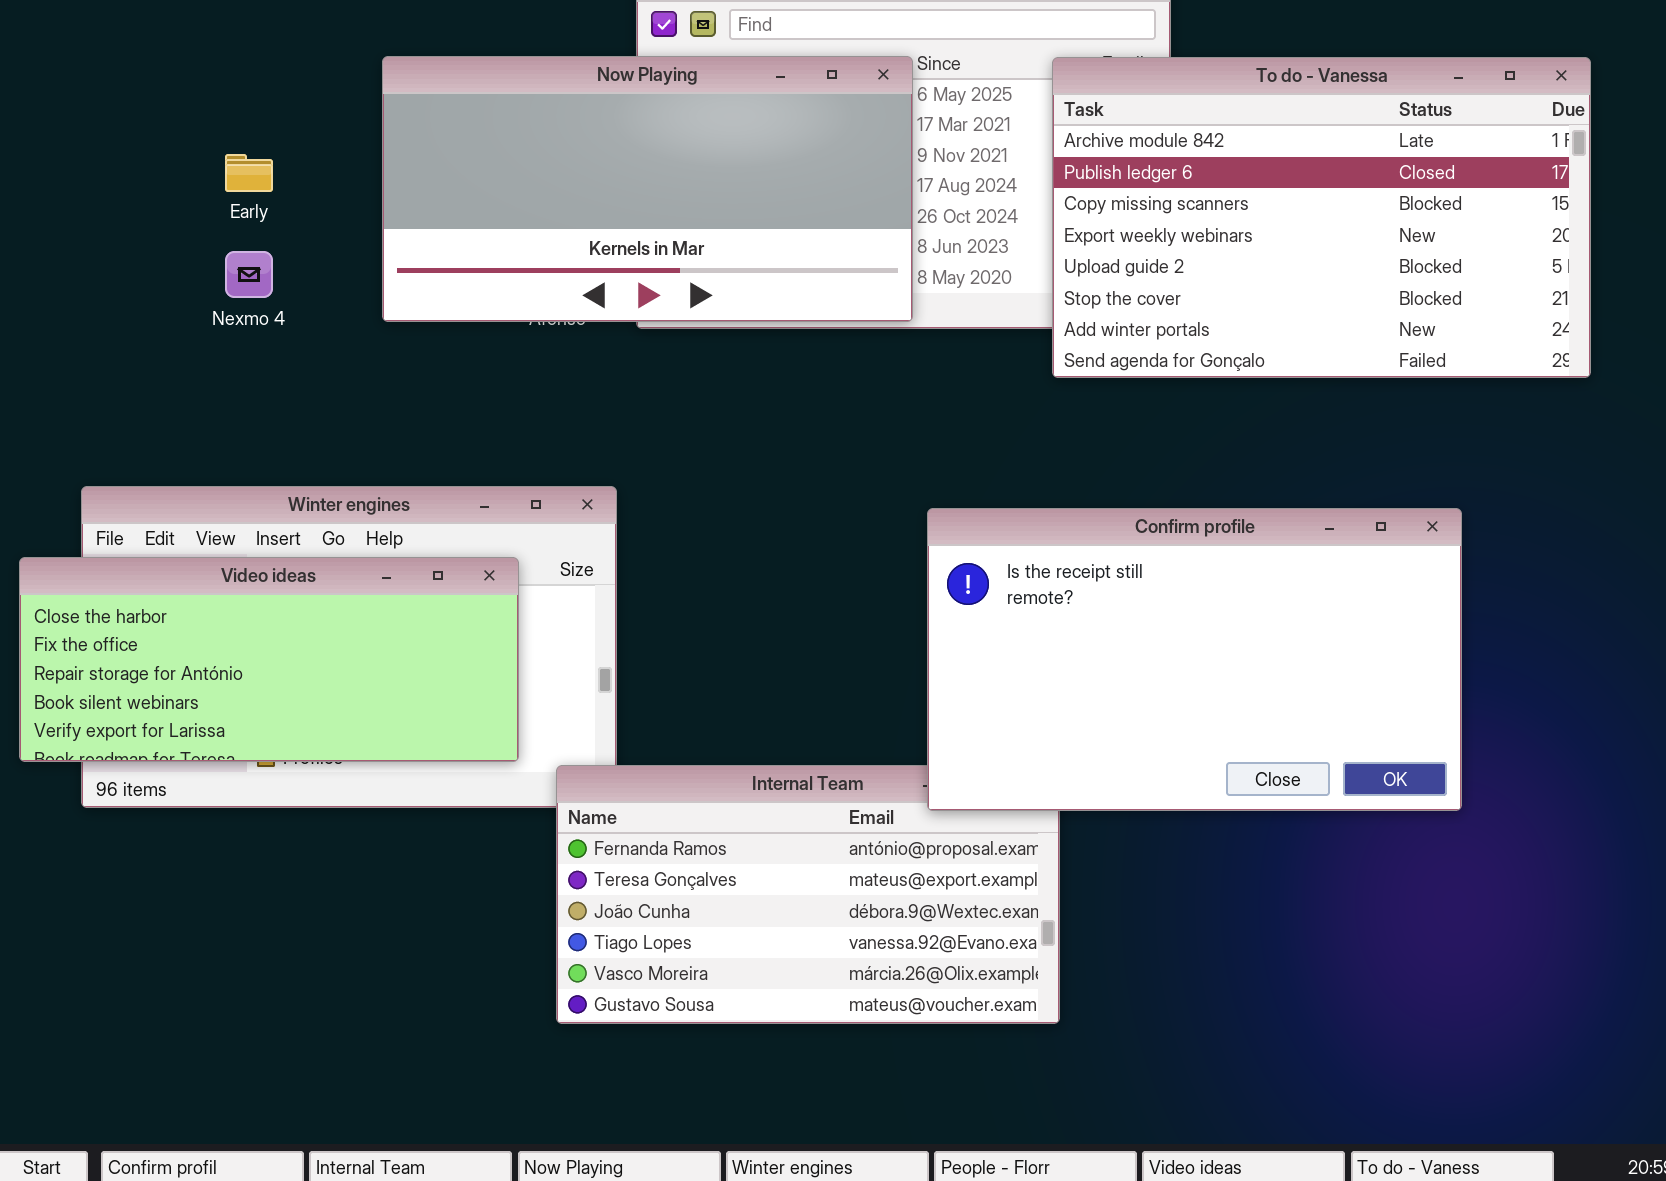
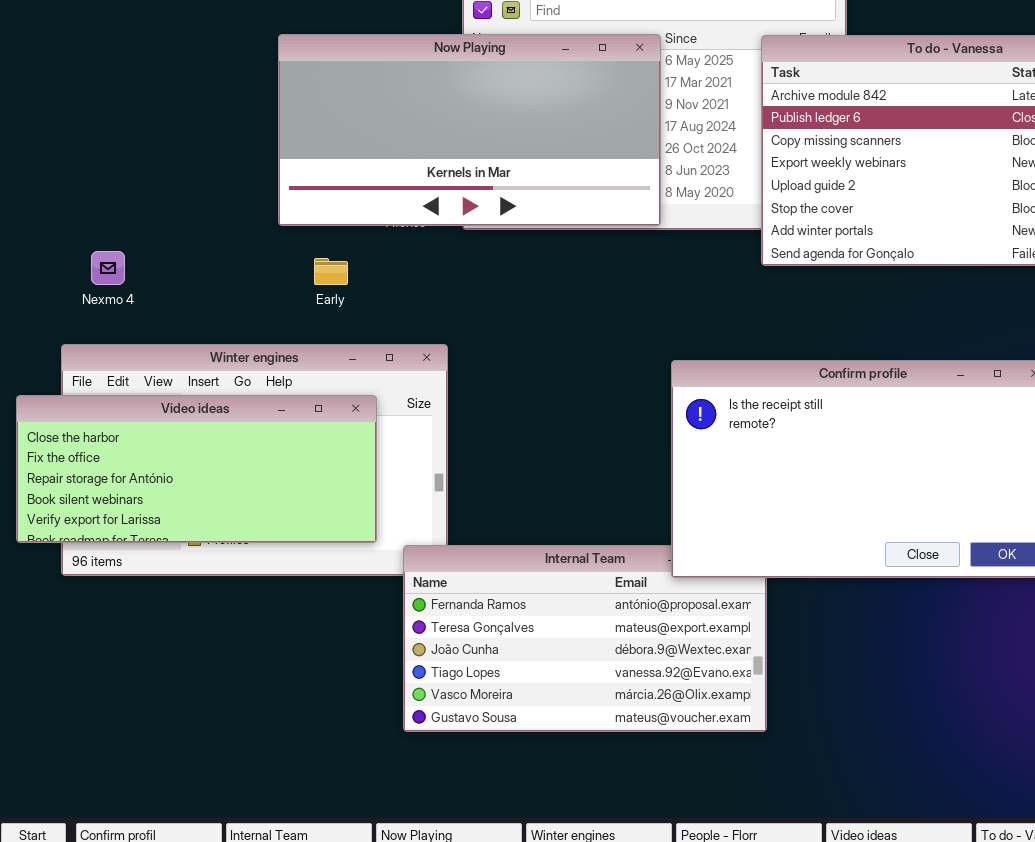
Early: [225,154,273,192] -> [314,258,348,285], moved
Nexmo 4: [225,251,273,298] -> [91,251,125,285], moved

